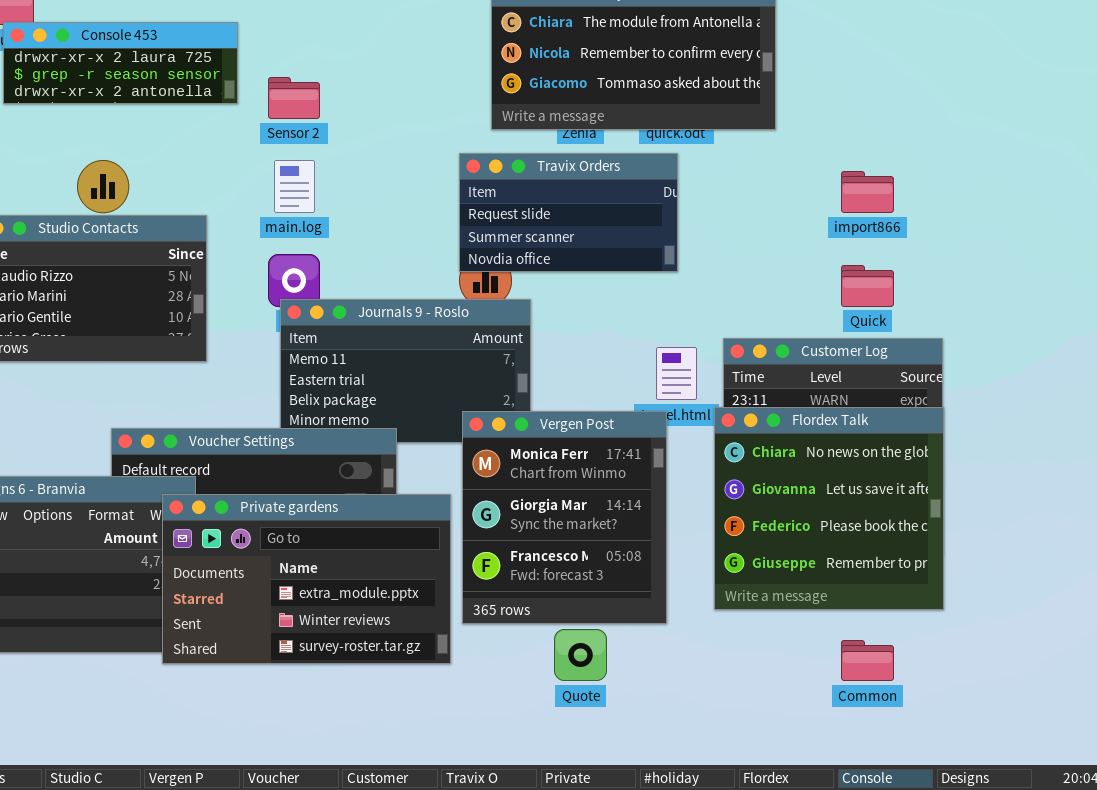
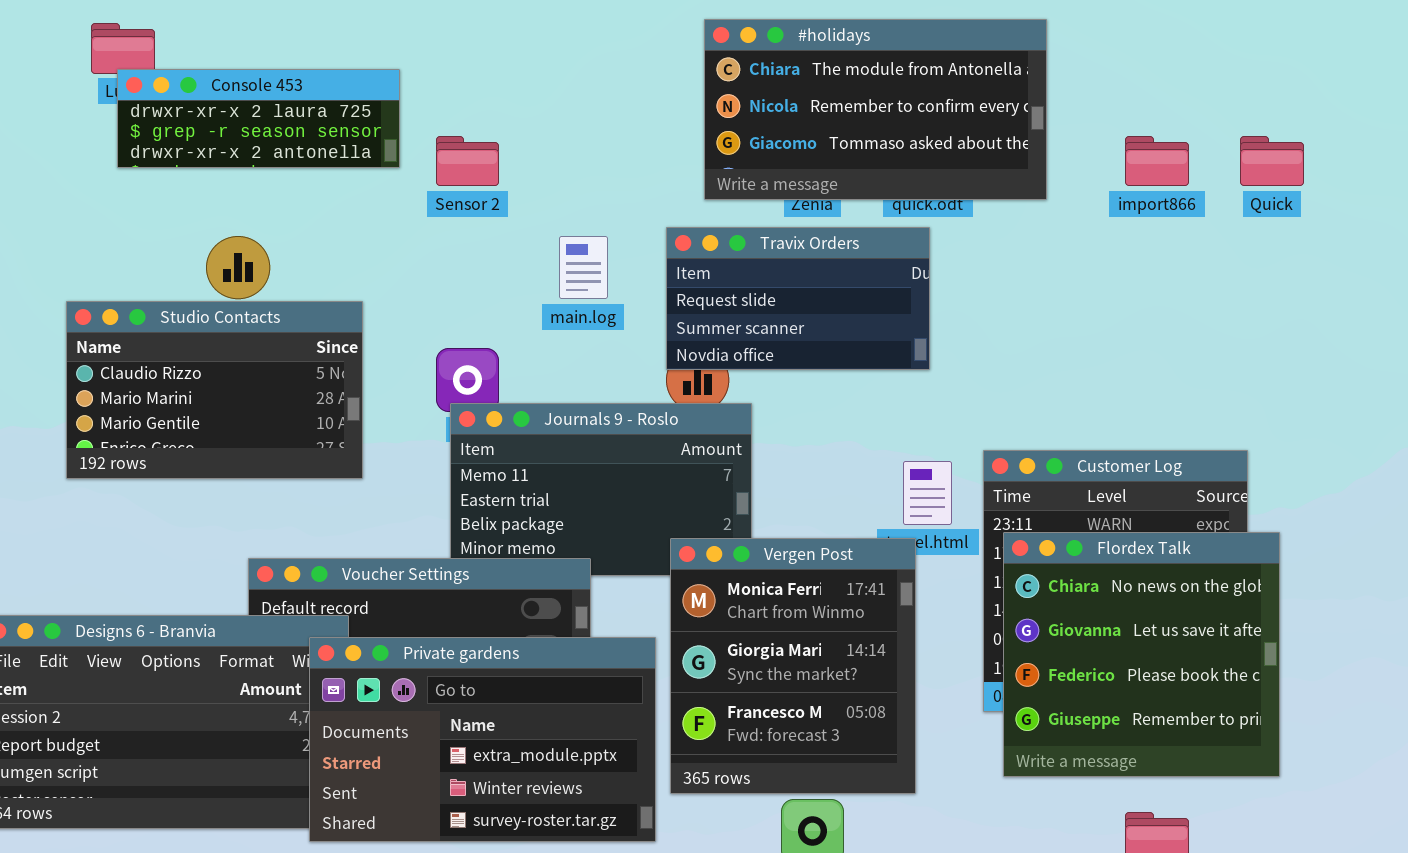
main.log: [274,160,315,213] -> [559,236,608,299], moved
import866: [841,171,894,213] -> [1125,136,1189,186], moved
Quick: [841,265,894,307] -> [1240,136,1304,186], moved
Flordex Talk: [714,407,944,610] -> [1003,532,1280,777], moved

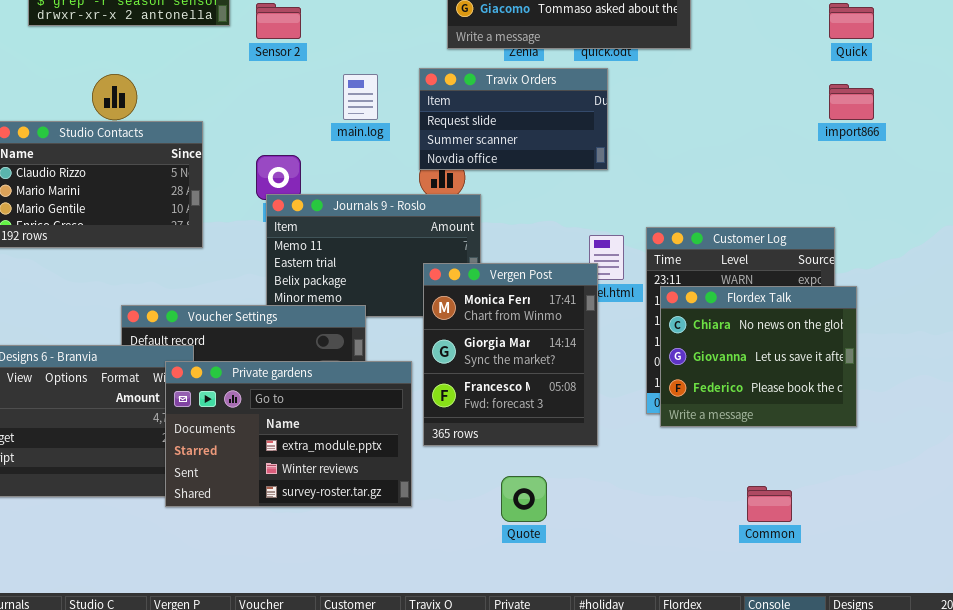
import866: [1125,136,1189,186] -> [829,84,874,120], moved
Flordex Talk: [1003,532,1280,777] -> [660,286,857,427], resized
Vergen Post: [670,538,916,794] -> [423,263,598,446], moved

